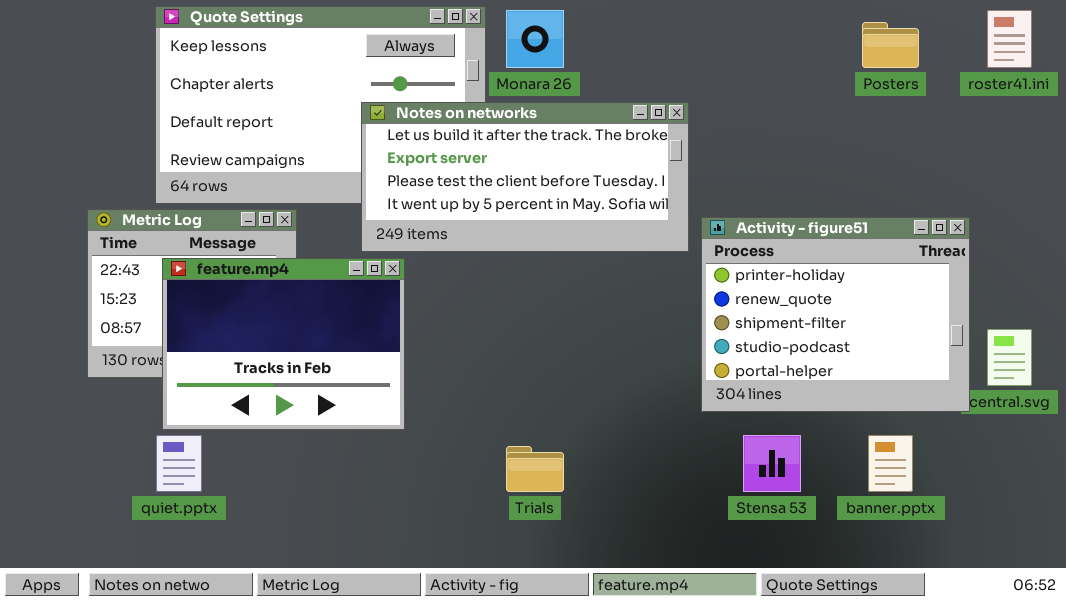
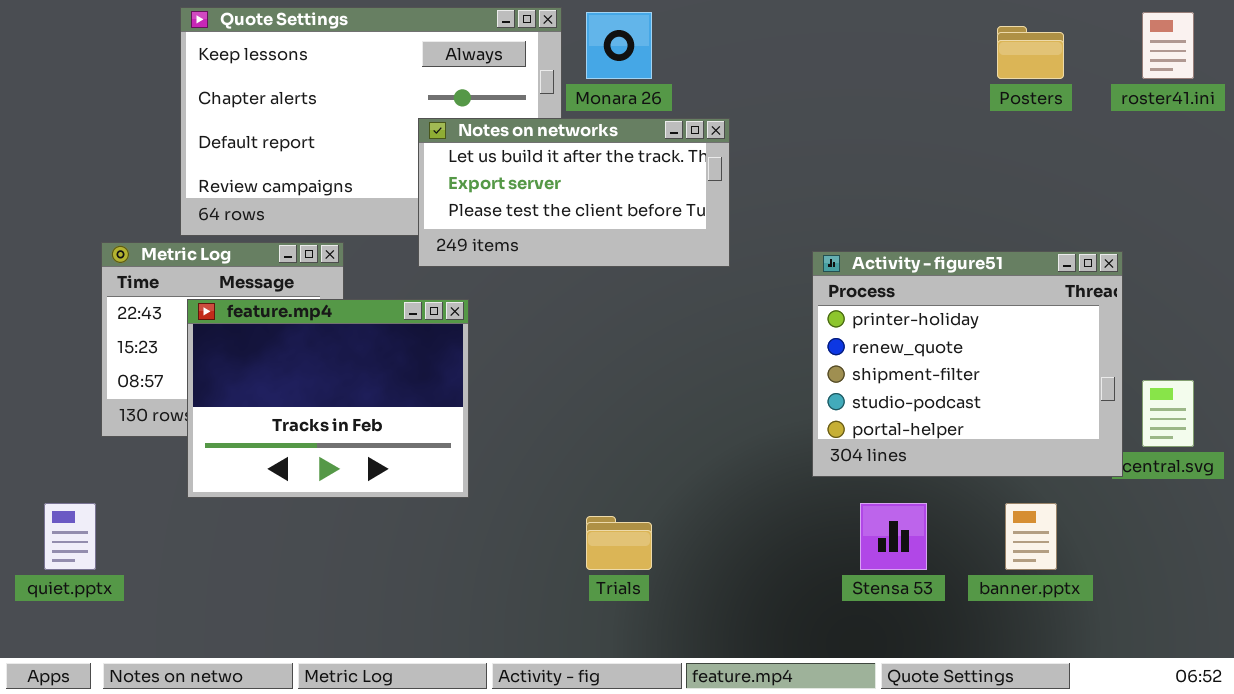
Notes on networks: [361,102,689,252] -> [418,118,730,267], resized
quiet.pptx: [156,435,202,492] -> [44,503,96,570], moved

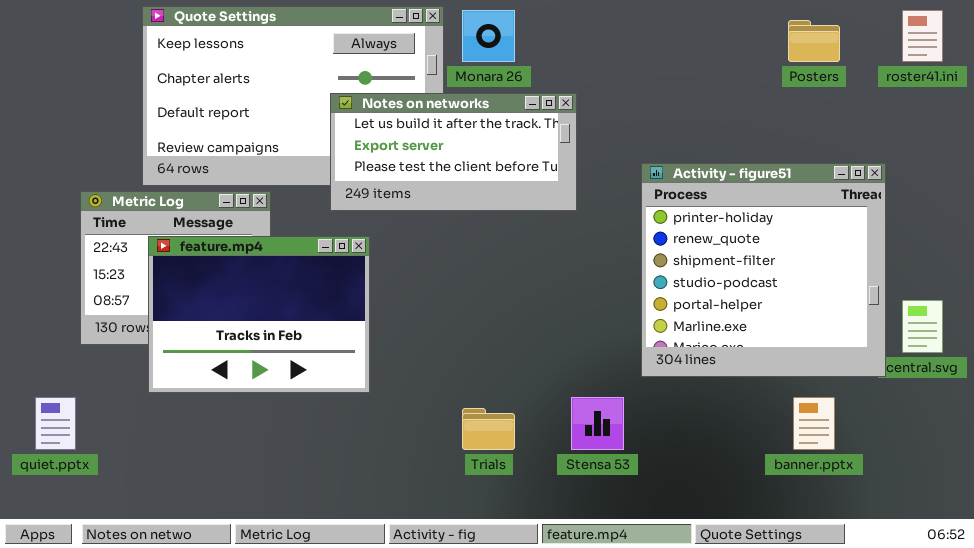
Activity - figure51: [812,251,1123,477] -> [641,163,886,377], resized
Stensa 53: [860,503,927,570] -> [571,397,624,450], moved

